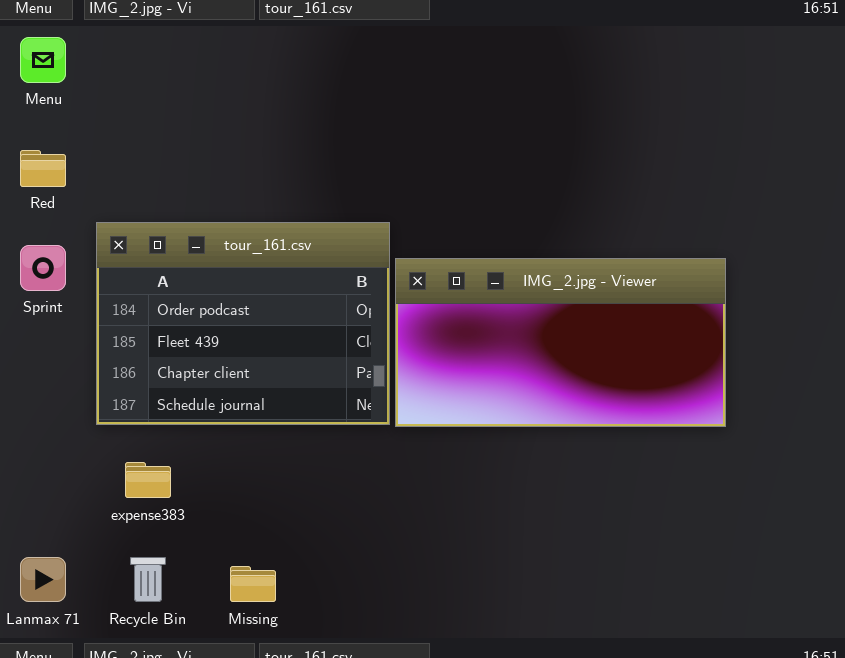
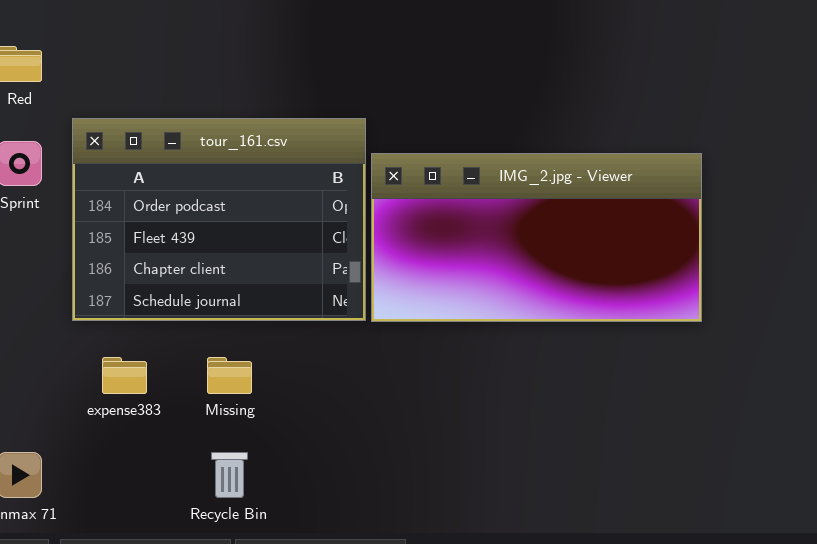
Recycle Bin: [130,557,166,602] -> [211,452,248,498], moved
Missing: [230,566,276,602] -> [207,357,252,394], moved

